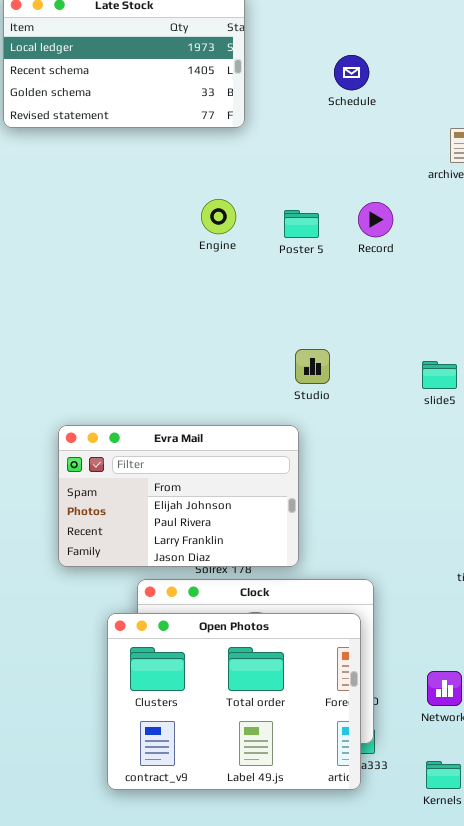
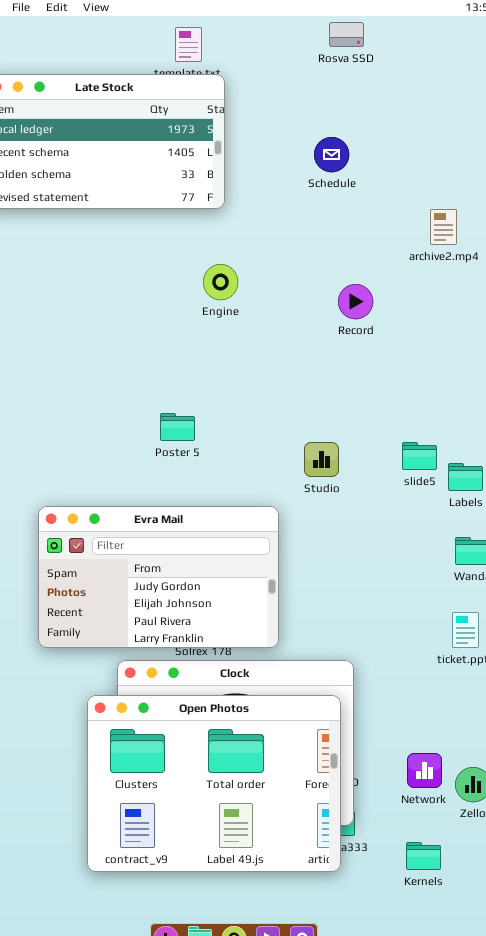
Engine: [201,199,236,234] -> [203,264,238,300], moved
Poster 5: [284,210,319,238] -> [160,413,195,441], moved
Studio: [295,349,330,384] -> [304,442,339,477], moved
Evra Mail: [58,425,299,567] -> [38,506,279,648], scrolled up 1 row

